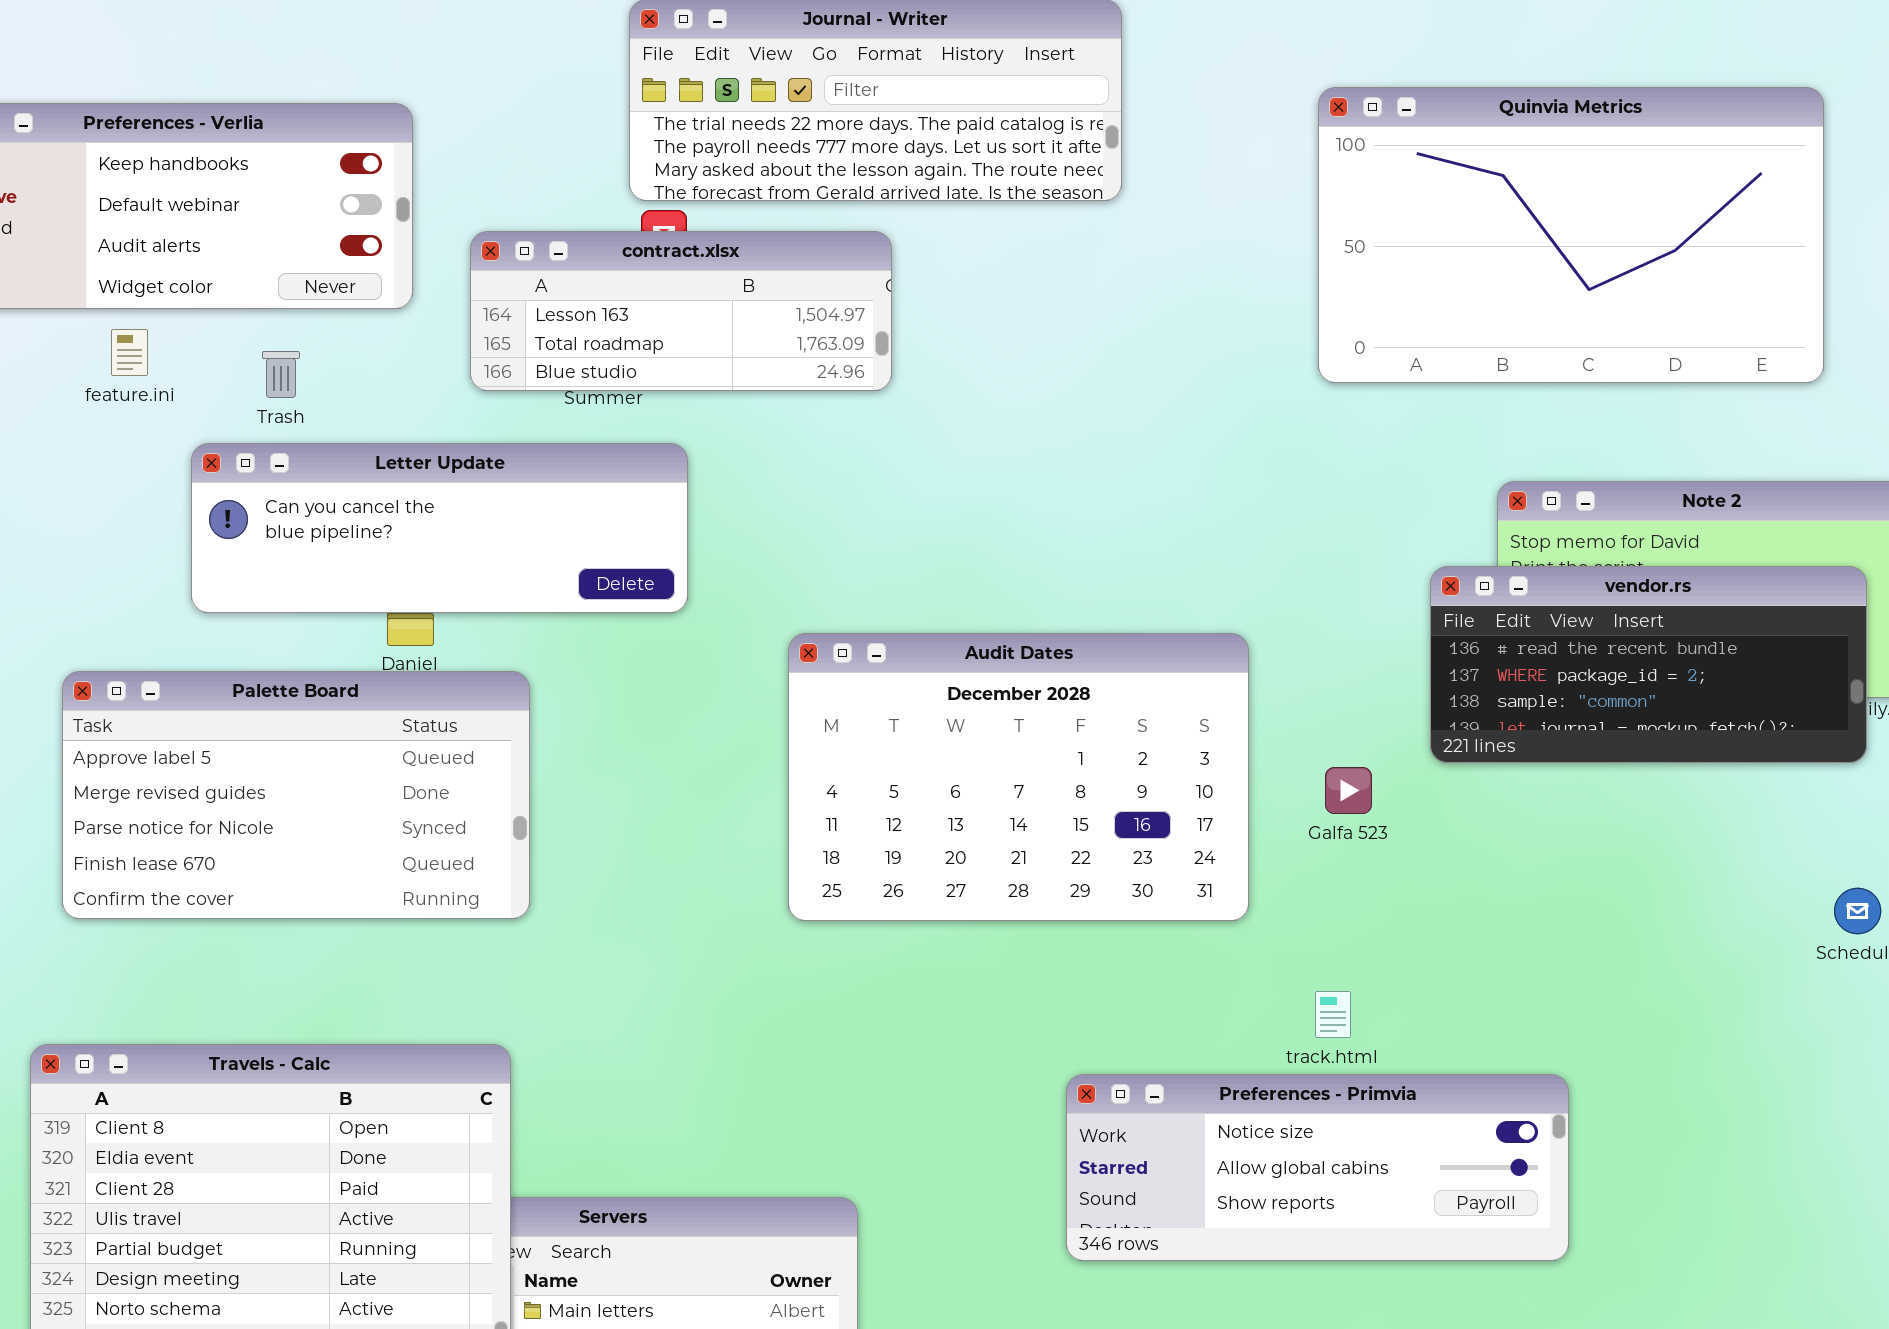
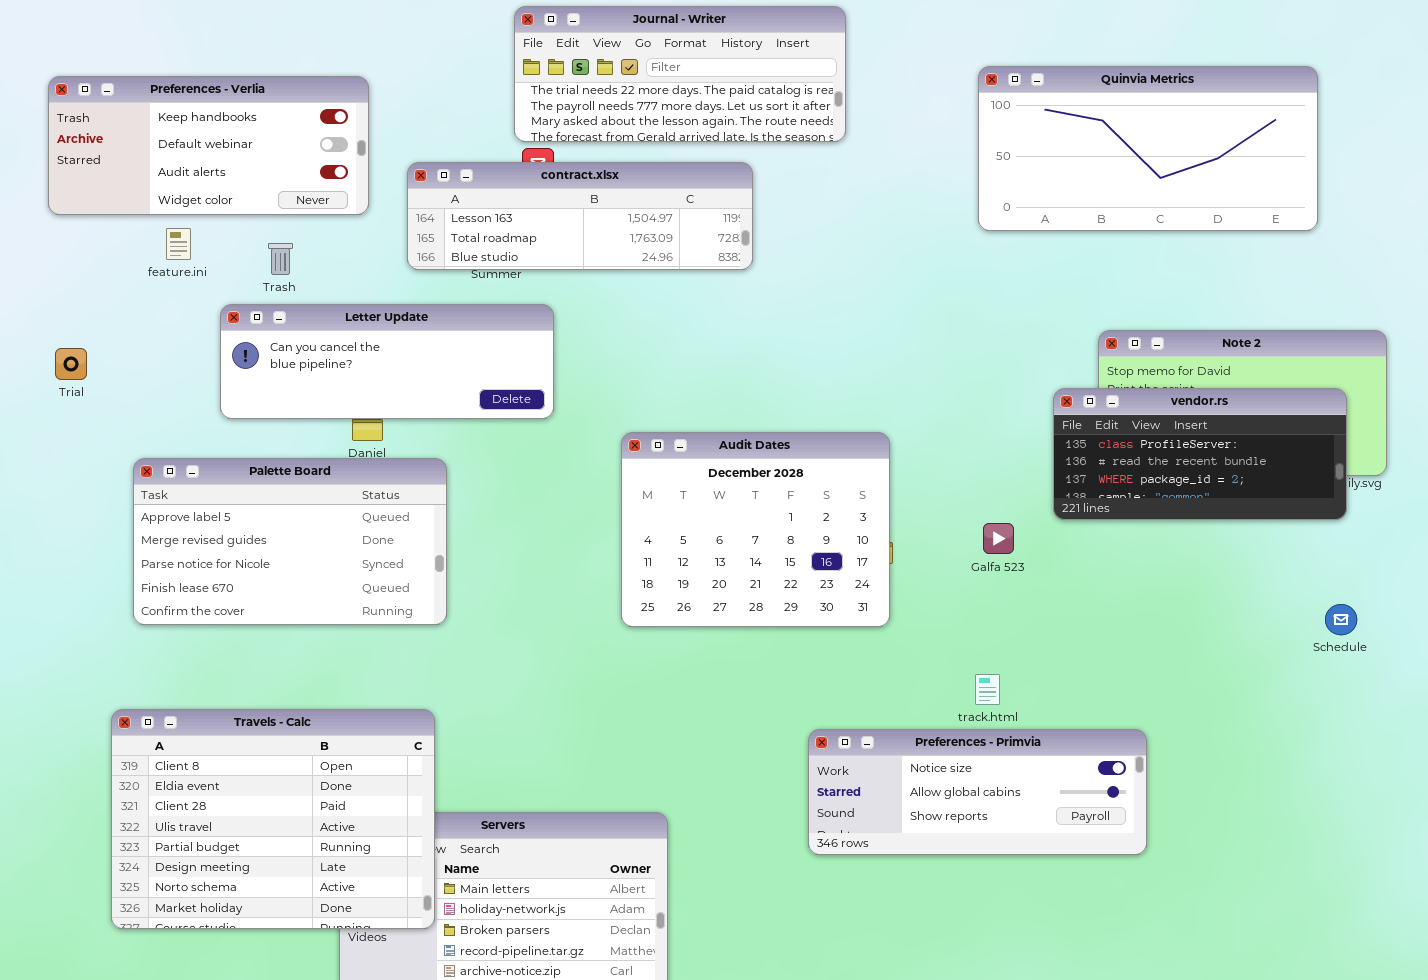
Quinvia Metrics: [1318,87,1824,383] -> [978,66,1318,231], resized
contract.xlsx: [470,231,892,391] -> [407,162,753,270], resized
vendor.rs: [1430,566,1867,763] -> [1053,388,1347,520], scrolled up 1 row
Audit Dates: [788,633,1249,921] -> [621,432,890,627], resized

